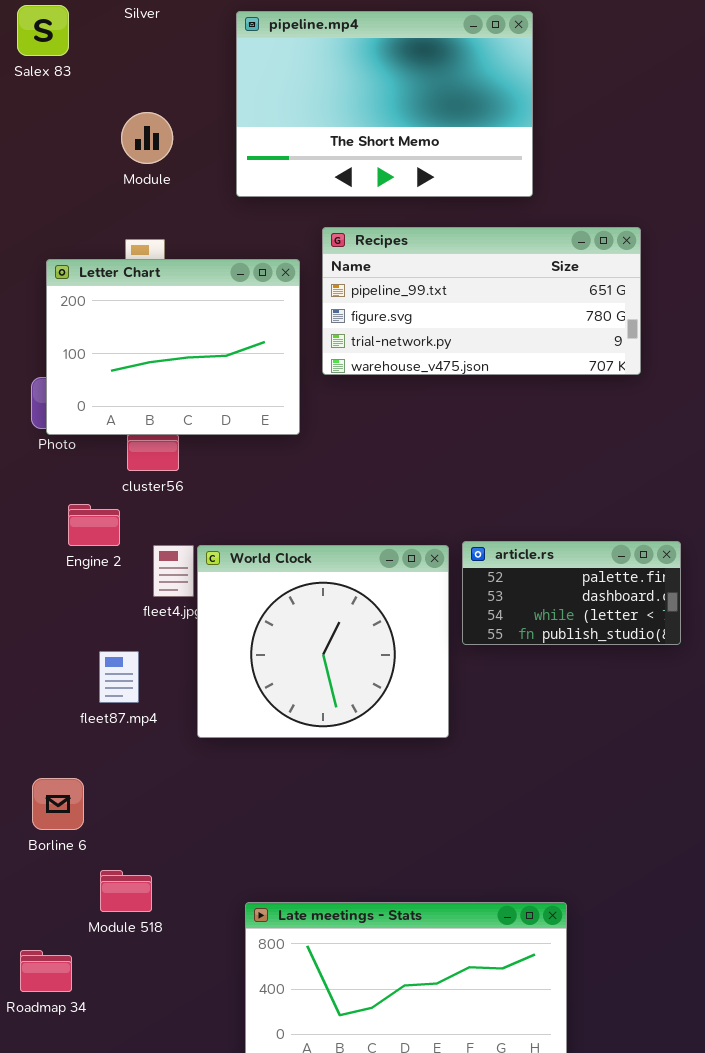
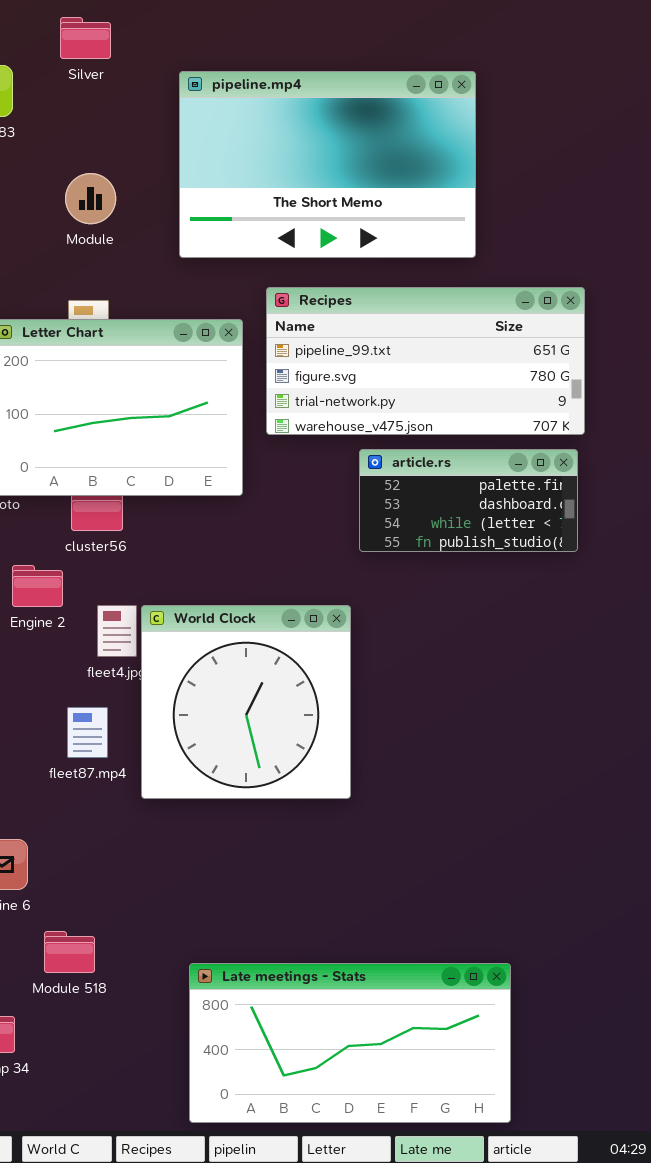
article.rs: [462,541,681,645] -> [359,449,578,552], moved
World Clock: [197,545,449,738] -> [141,605,351,799], resized
fleet87.mp4: [99,651,139,703] -> [67,707,108,758], moved

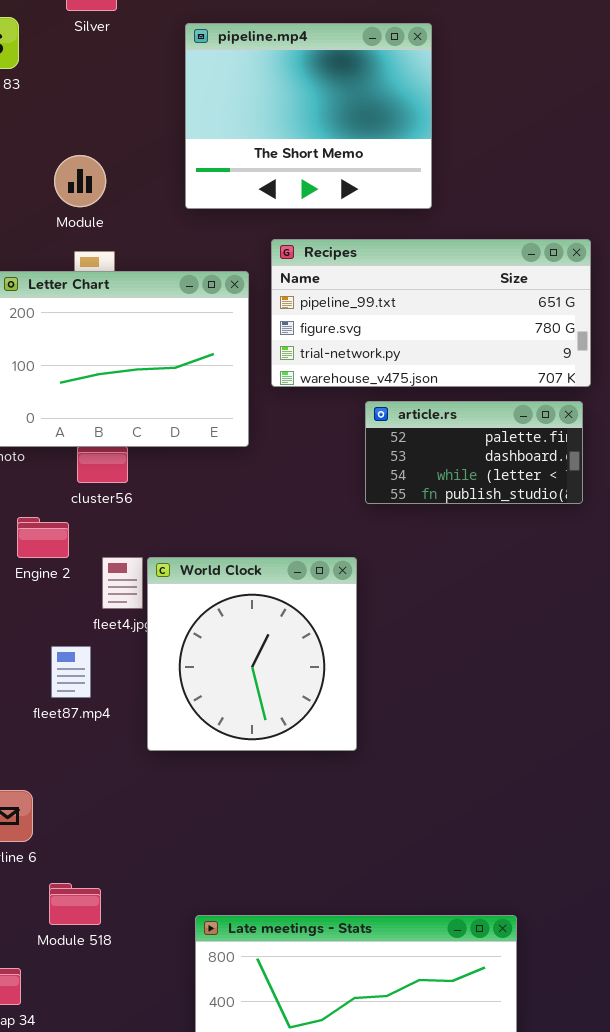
pipeline.mp4: [179,71,476,258] -> [185,23,432,209], resized
Module: [65,173,116,224] -> [54,155,106,207], moved
fleet87.mp4: [67,707,108,758] -> [51,646,91,698], moved

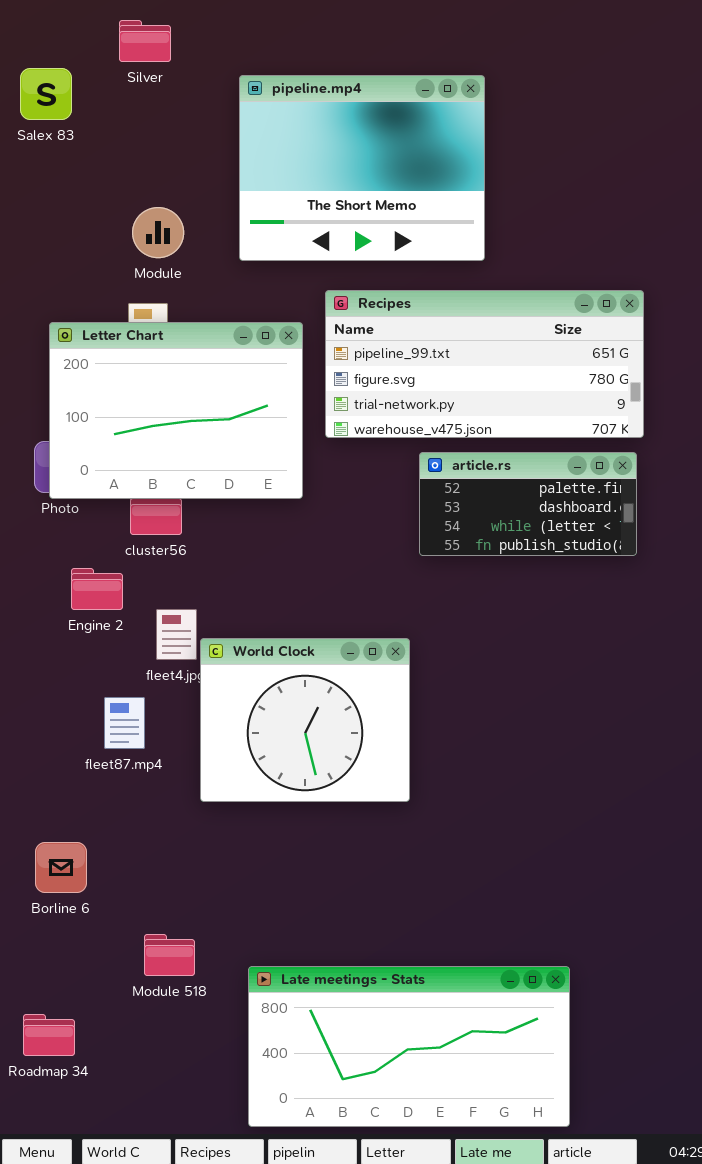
Module: [54,155,106,207] -> [132,207,184,258], moved
World Clock: [147,557,357,751] -> [200,638,410,802], resized
Module 518: [49,883,101,925] -> [144,934,195,976], moved

